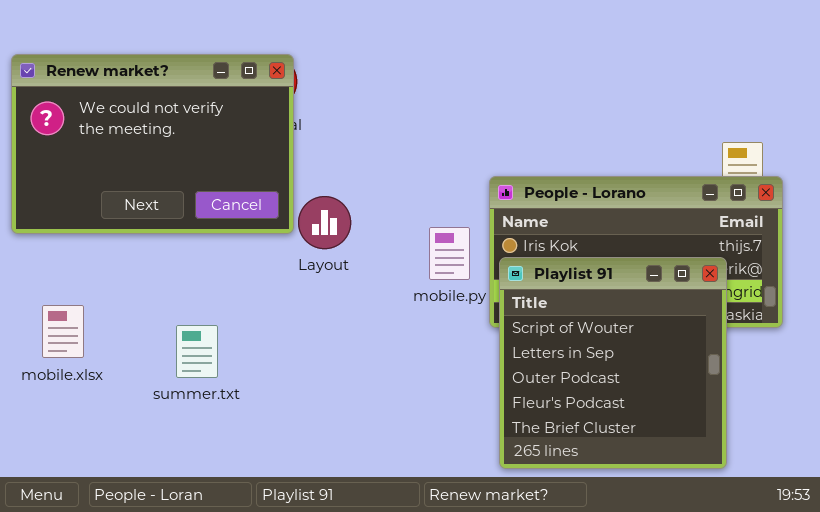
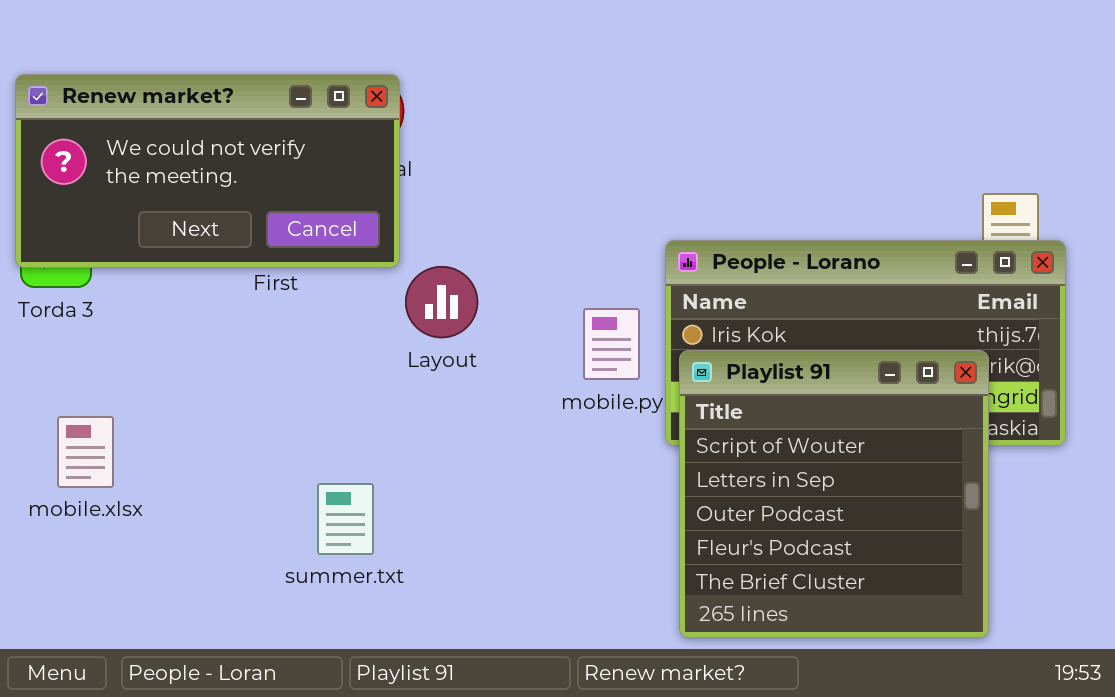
Renew market?: [11,54,294,234] -> [15,74,400,268], resized
summer.txt: [176,325,218,378] -> [317,483,374,555], moved

